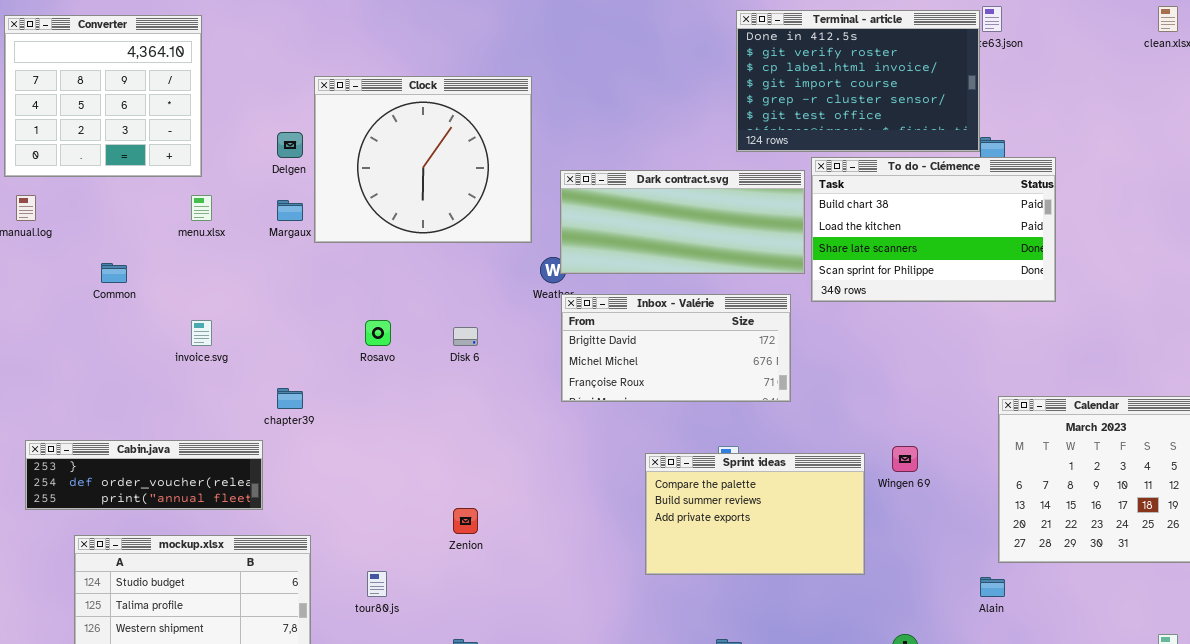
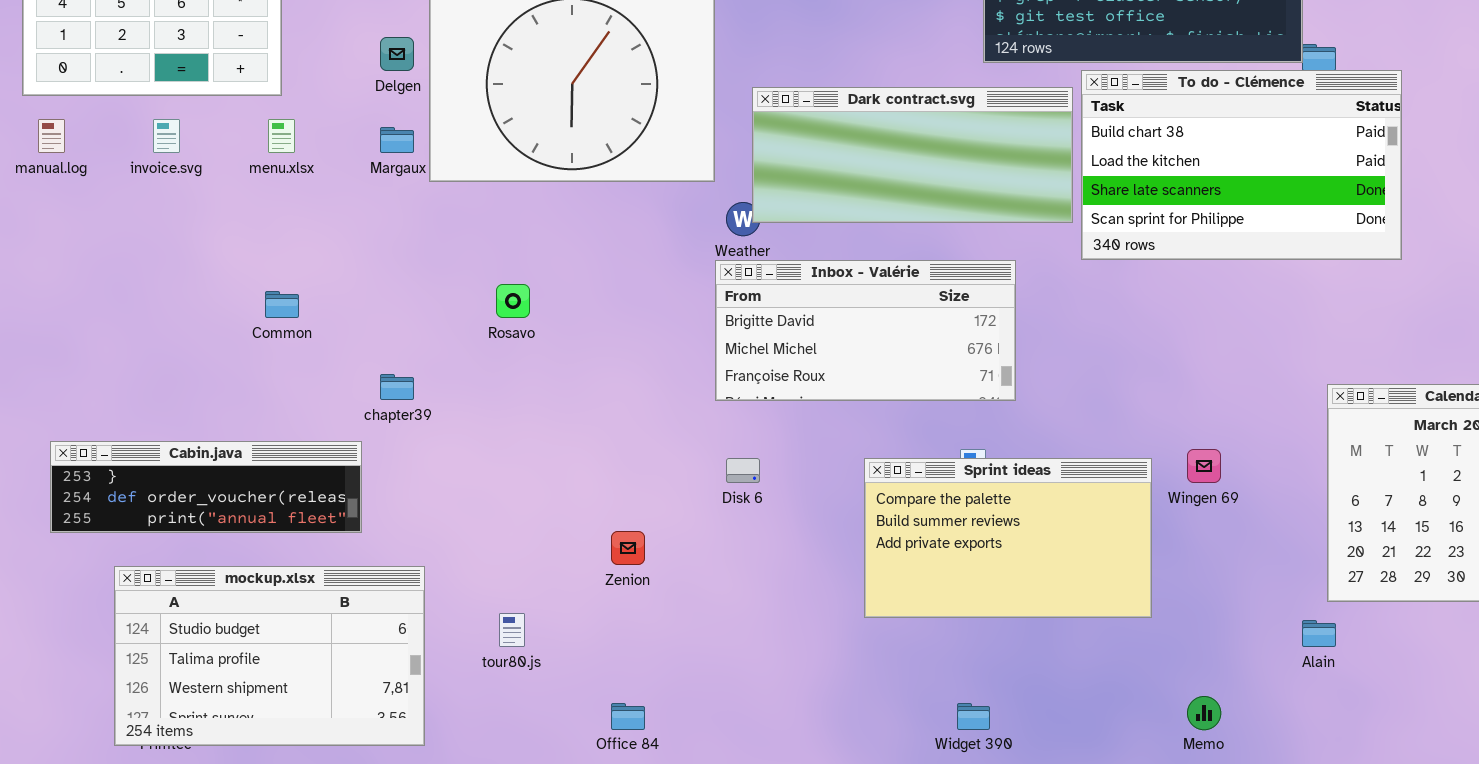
Common: [101,263,127,283] -> [265,291,299,318], moved
Inbox - Valérie: [561,294,791,402] -> [715,260,1016,401], moved
invoice.svg: [191,320,212,346] -> [153,119,180,153], moved
Disk 6: [453,327,478,346] -> [726,458,760,483], moved

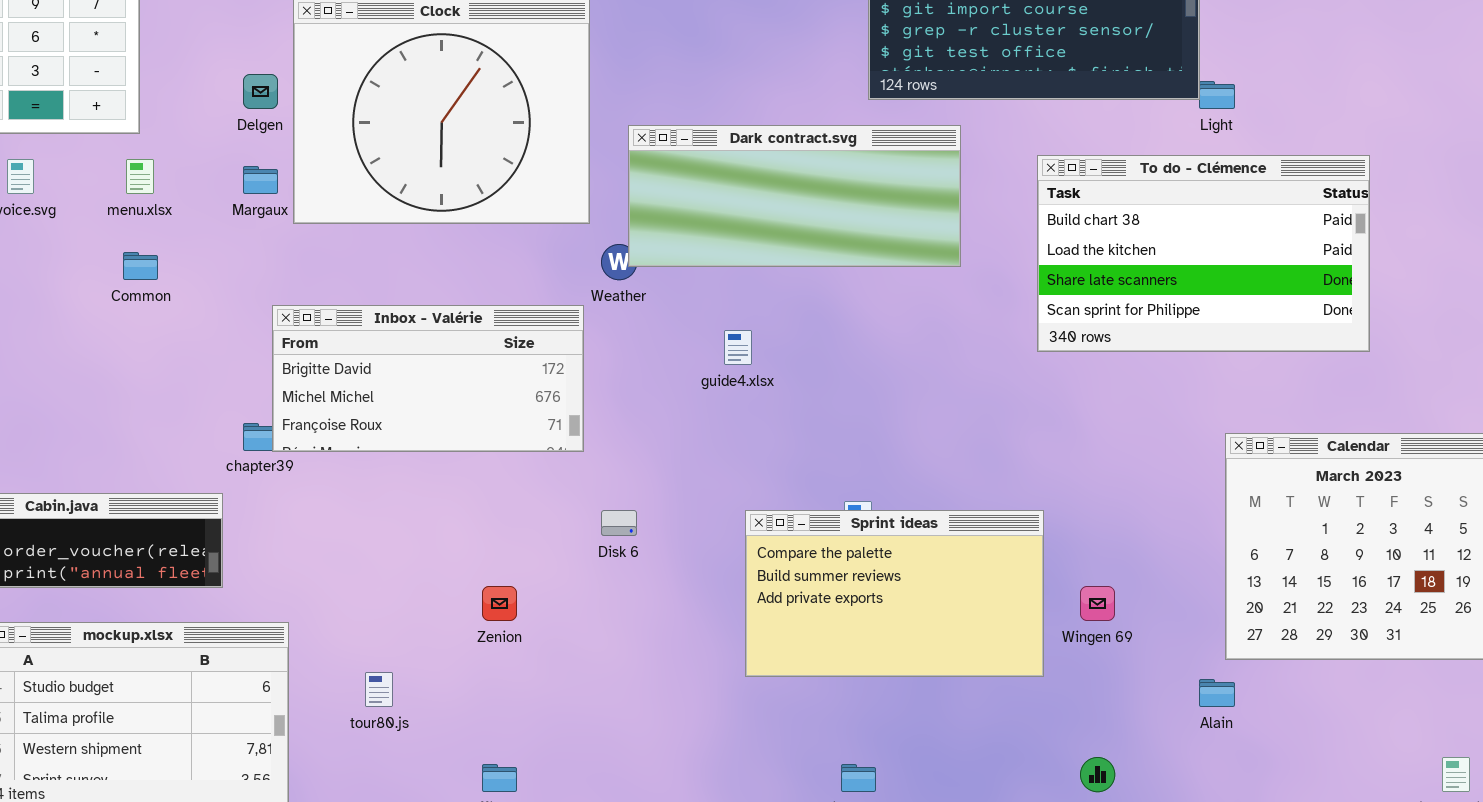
To do - Clémence: [1081,70,1402,260] -> [1037,155,1370,352], moved
Inbox - Valérie: [715,260,1016,401] -> [272,305,584,452], moved
Common: [265,291,299,318] -> [123,252,158,280], moved
Wingen 69: [1187,449,1221,483] -> [1080,586,1115,621], moved

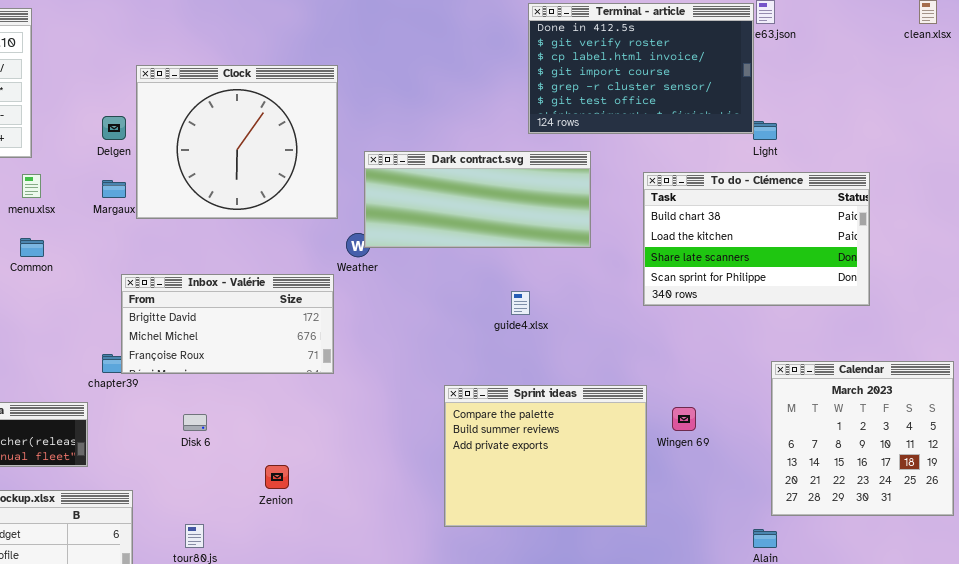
guide4.xlsx: [724,330,752,365] -> [511,291,530,315], moved
Disk 6: [601,510,637,536] -> [183,414,207,431], moved
Sprint ideas: [745,510,1044,677] -> [444,385,647,527], resized
Wingen 69: [1080,586,1115,621] -> [672,407,696,431], moved

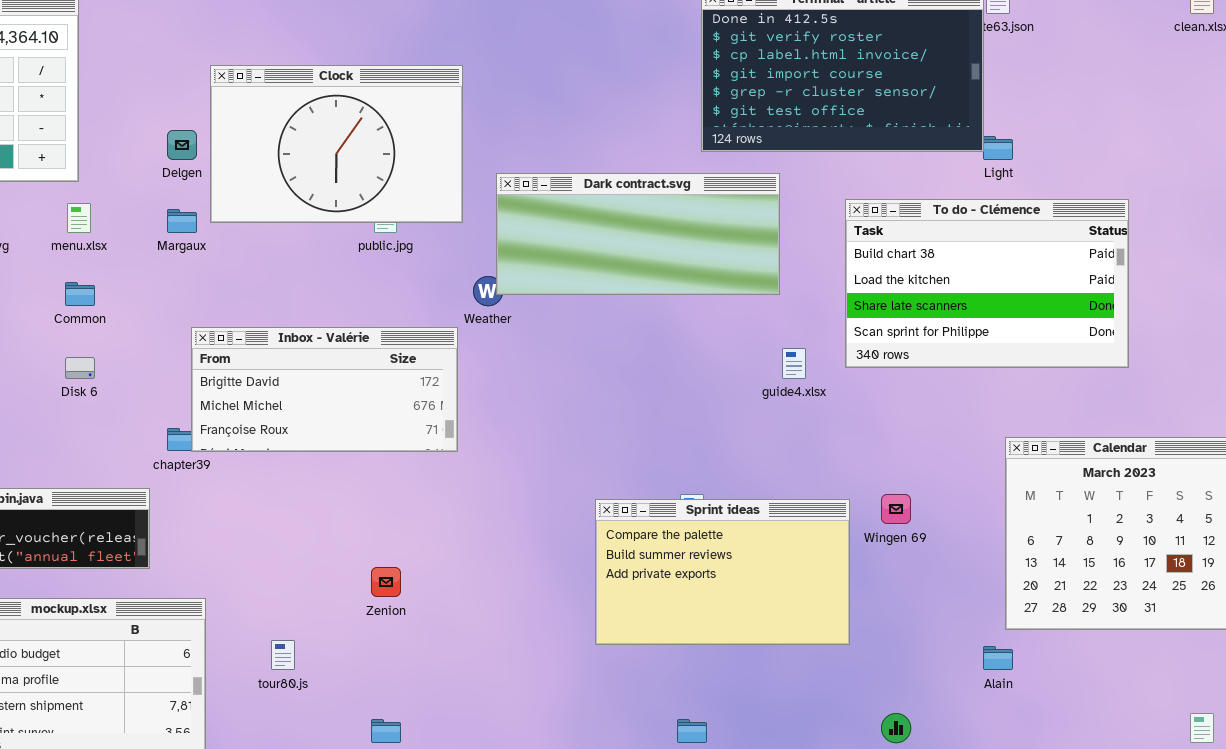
Clock: [136,65,338,219] -> [210,65,463,223], resized
guide4.xlsx: [511,291,530,315] -> [782,348,806,379], moved
Sprint ideas: [444,385,647,527] -> [595,499,850,645], resized
Disk 6: [183,414,207,431] -> [65,357,95,379], moved

